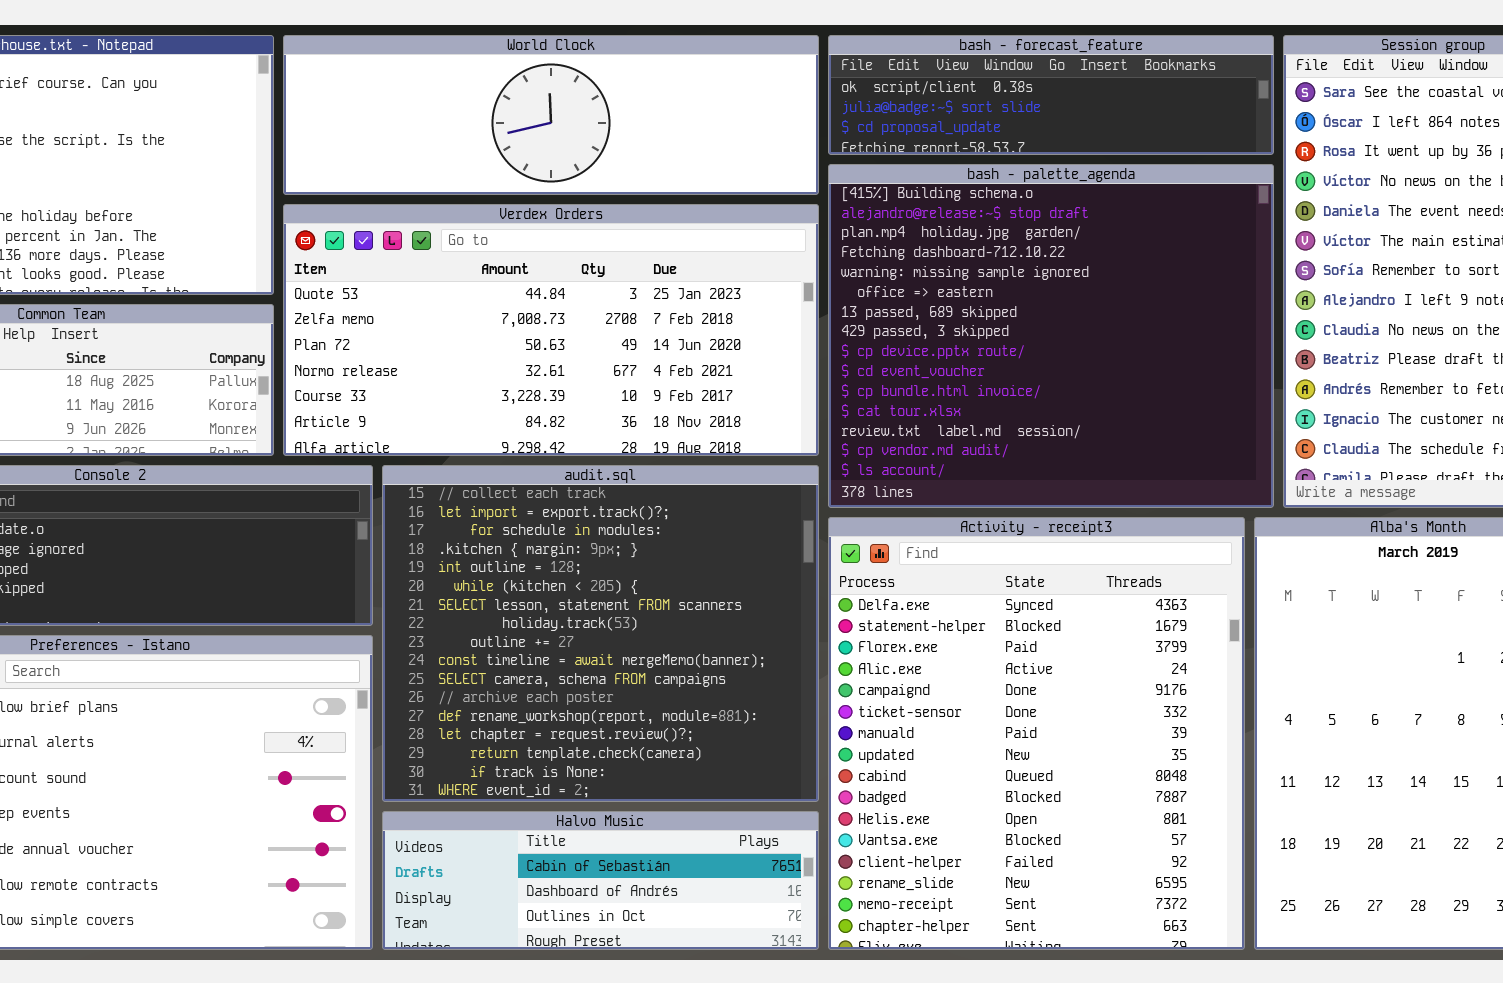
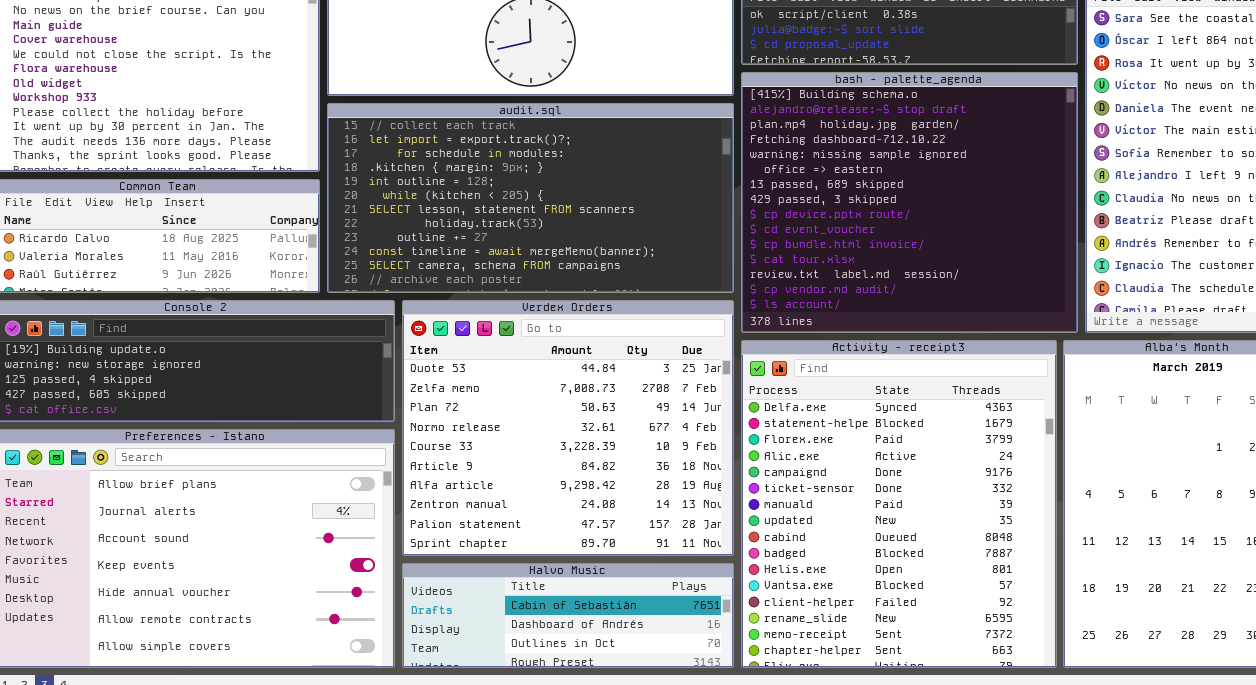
Verdex Orders: [283,204,819,456] -> [402,300,734,556], moved, resized
audit.sql: [382,465,819,802] -> [327,103,734,293], moved, resized

